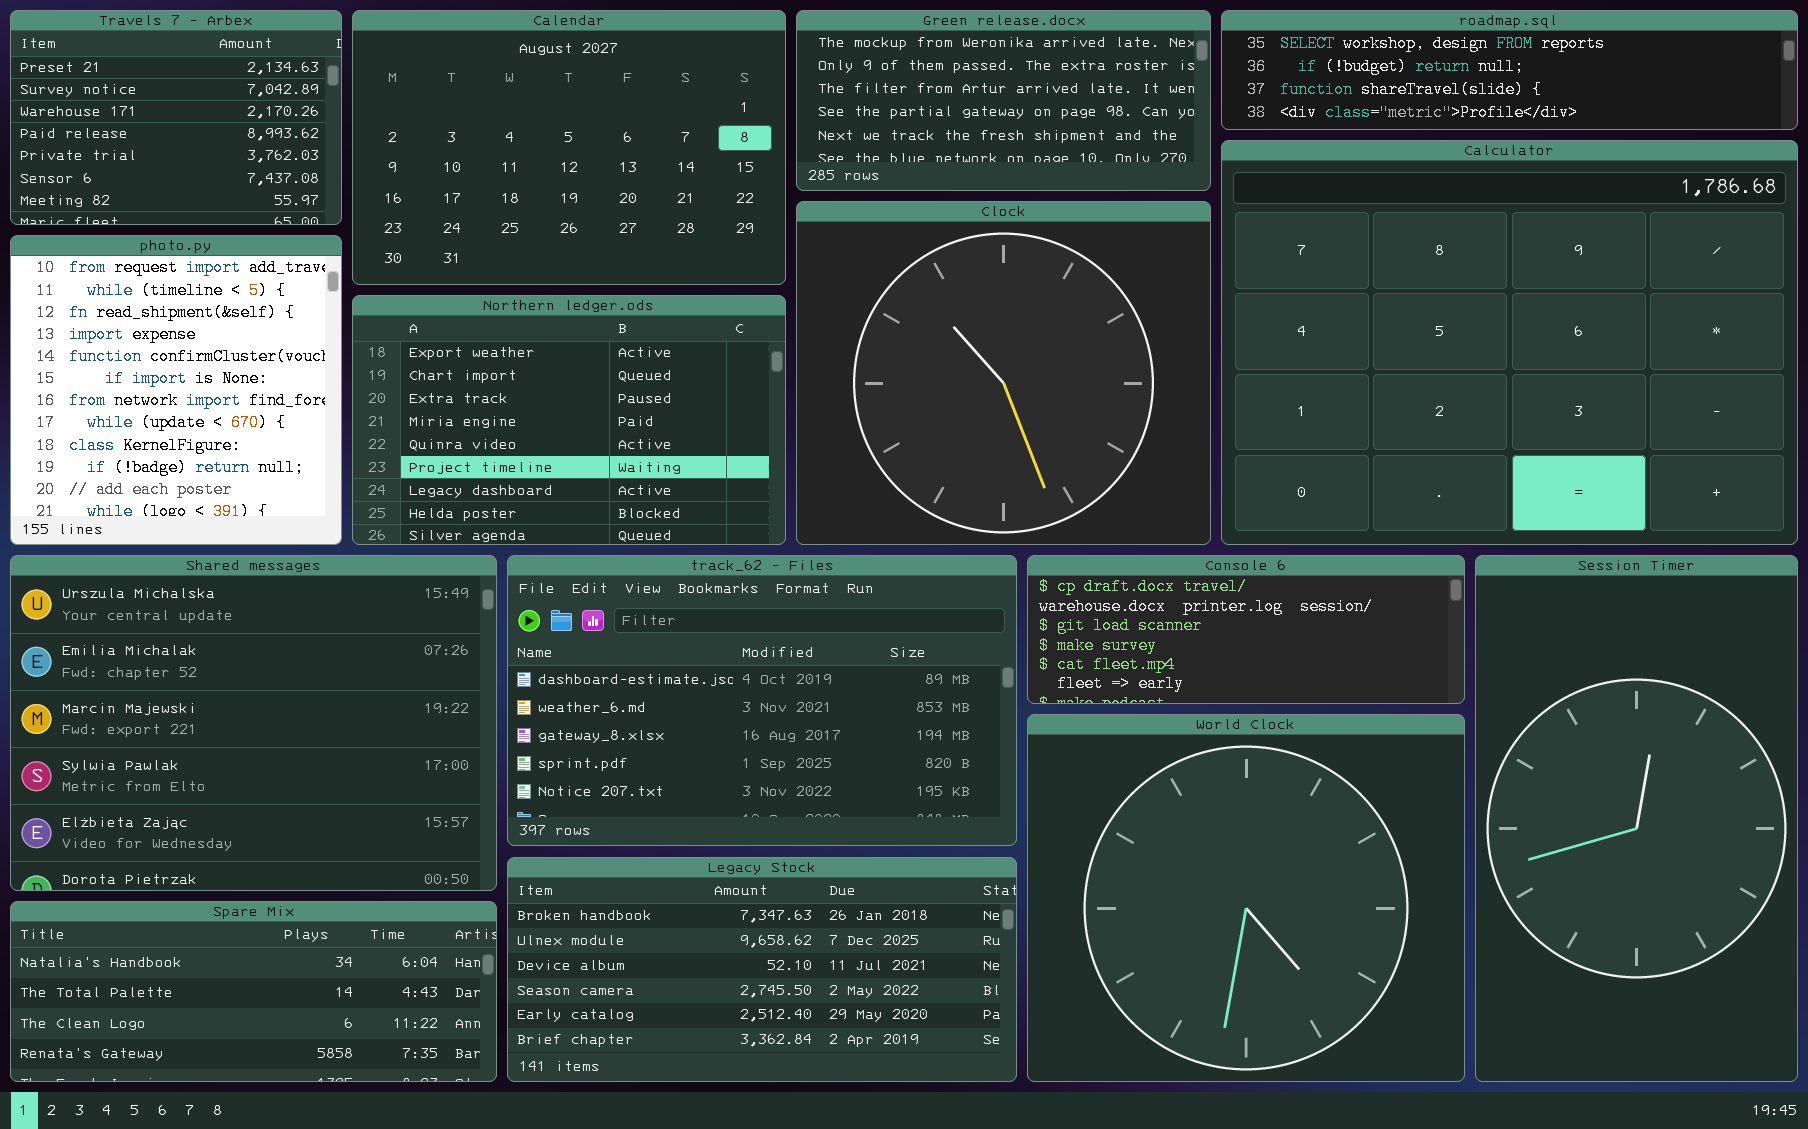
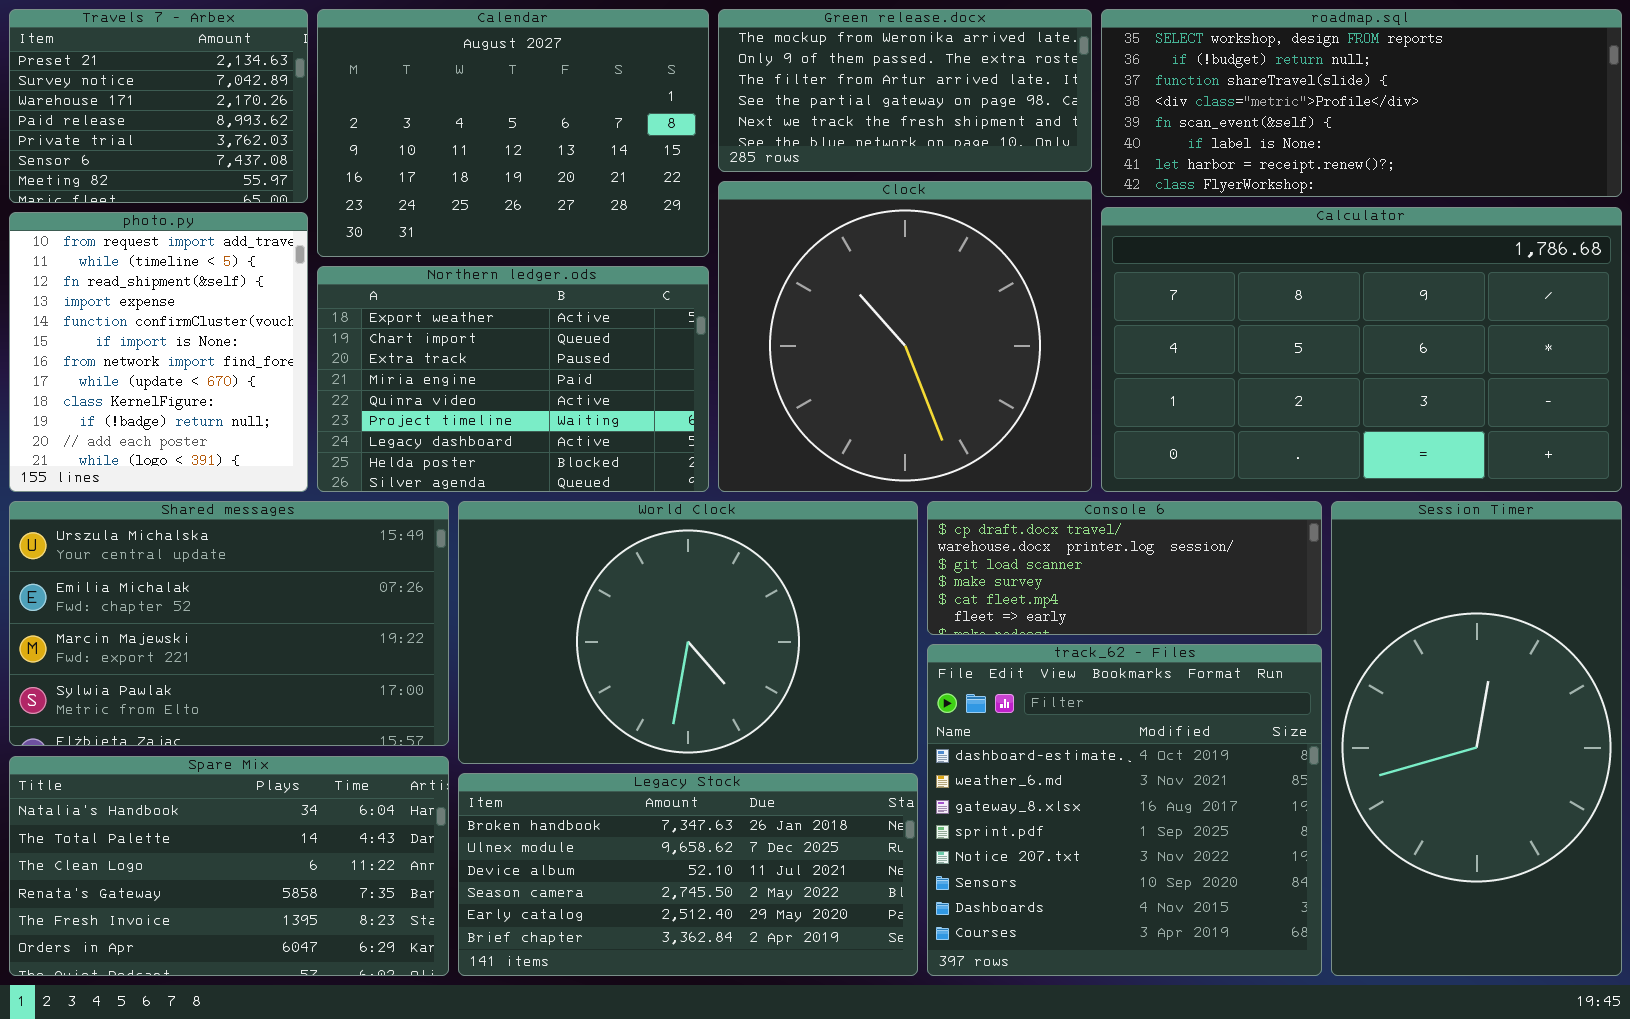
roadmap.sql: [1221,10,1798,130] -> [1101,9,1622,197], resized
Calculator: [1221,140,1798,545] -> [1101,207,1622,492], resized
Shared messages: [10,555,497,891] -> [9,501,449,746], resized
track_62 - Files: [507,555,1017,846] -> [927,644,1322,976], moved, resized
World Clock: [1027,714,1465,1082] -> [458,501,918,764], moved, resized
Spare Mix: [10,901,497,1082] -> [9,756,449,976], resized

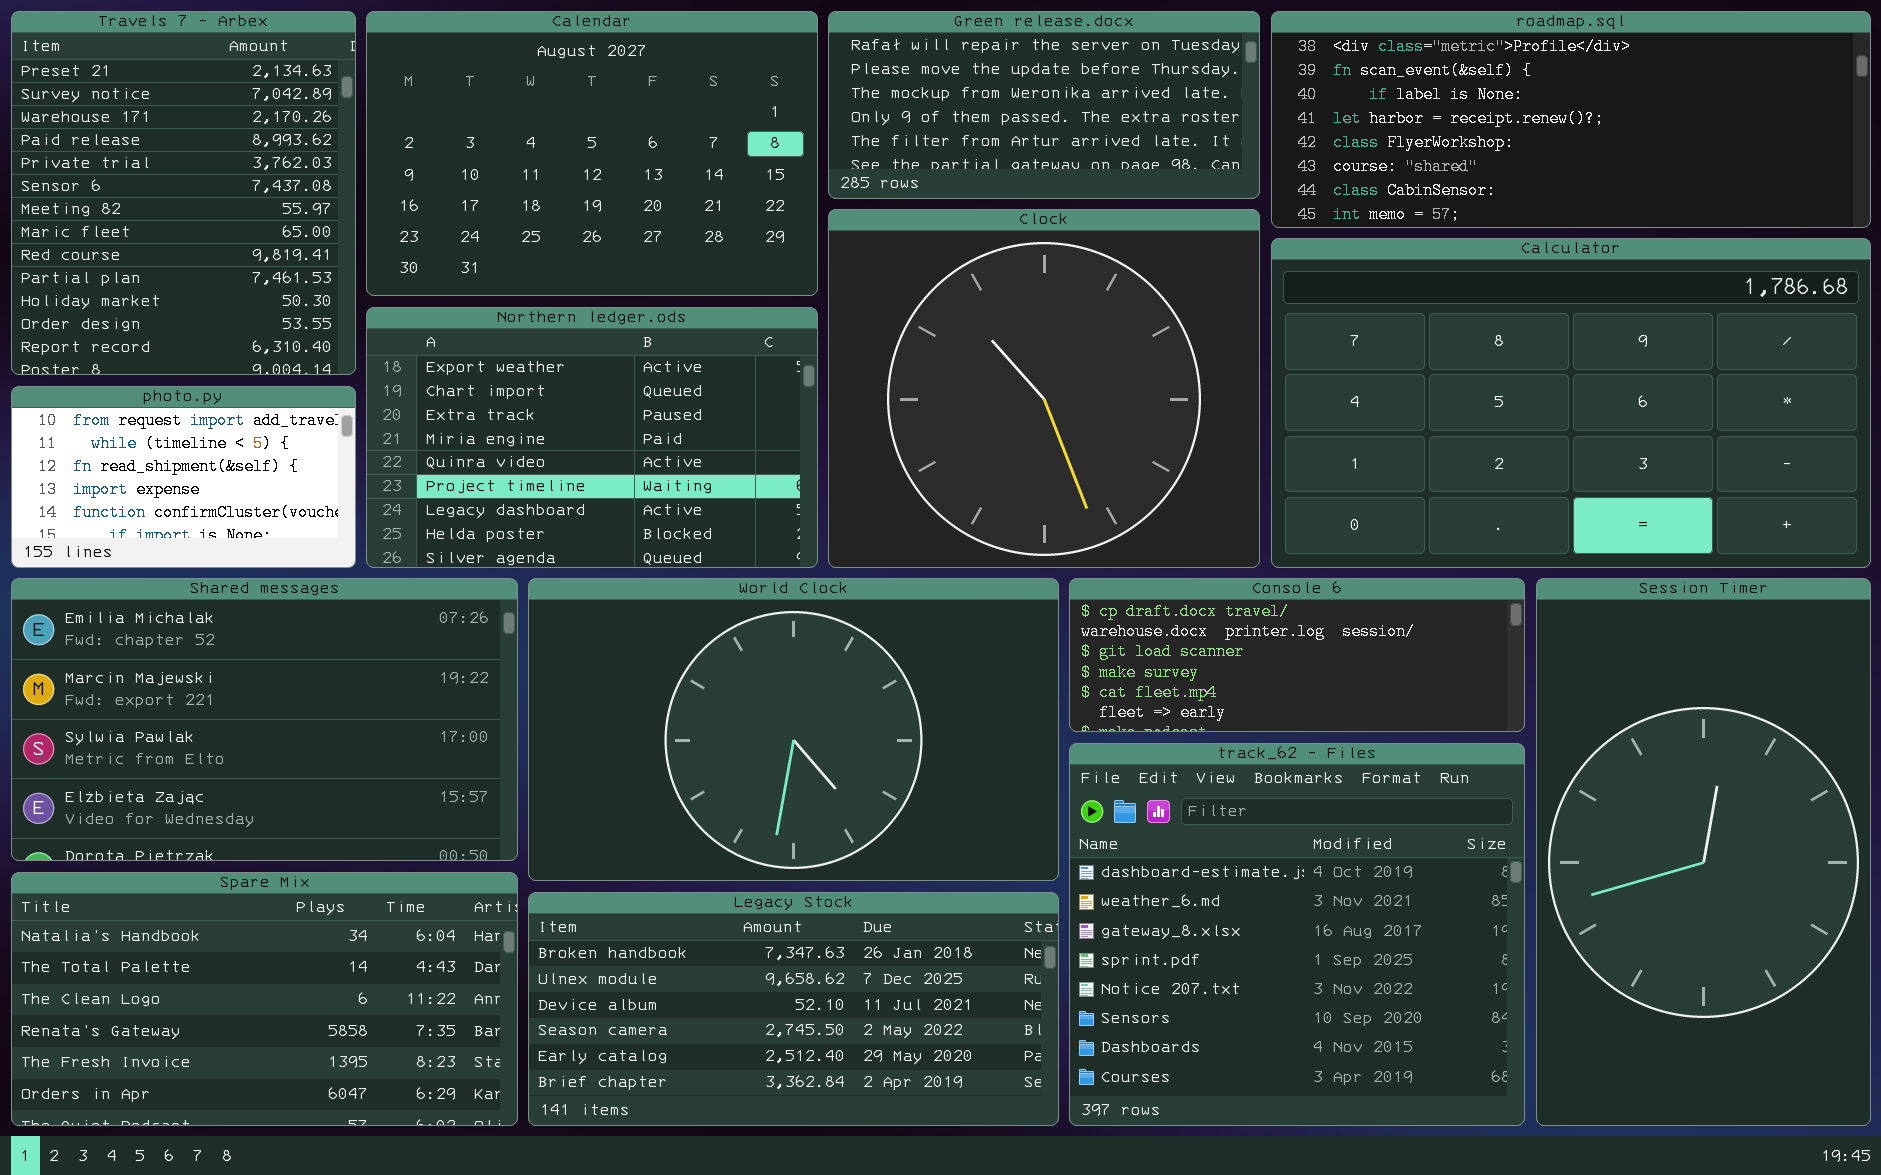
Travels 7 - Arbex: [9,9,308,203] -> [11,11,356,375], resized
Green release.docx: [718,9,1092,172] -> [828,11,1260,199], scrolled up 2 rows
roadmap.sql: [1101,9,1622,197] -> [1271,11,1871,228], scrolled down 3 rows
photo.py: [9,212,308,492] -> [11,386,356,568], resized
Shared messages: [9,501,449,746] -> [11,578,518,861], scrolled down 1 row

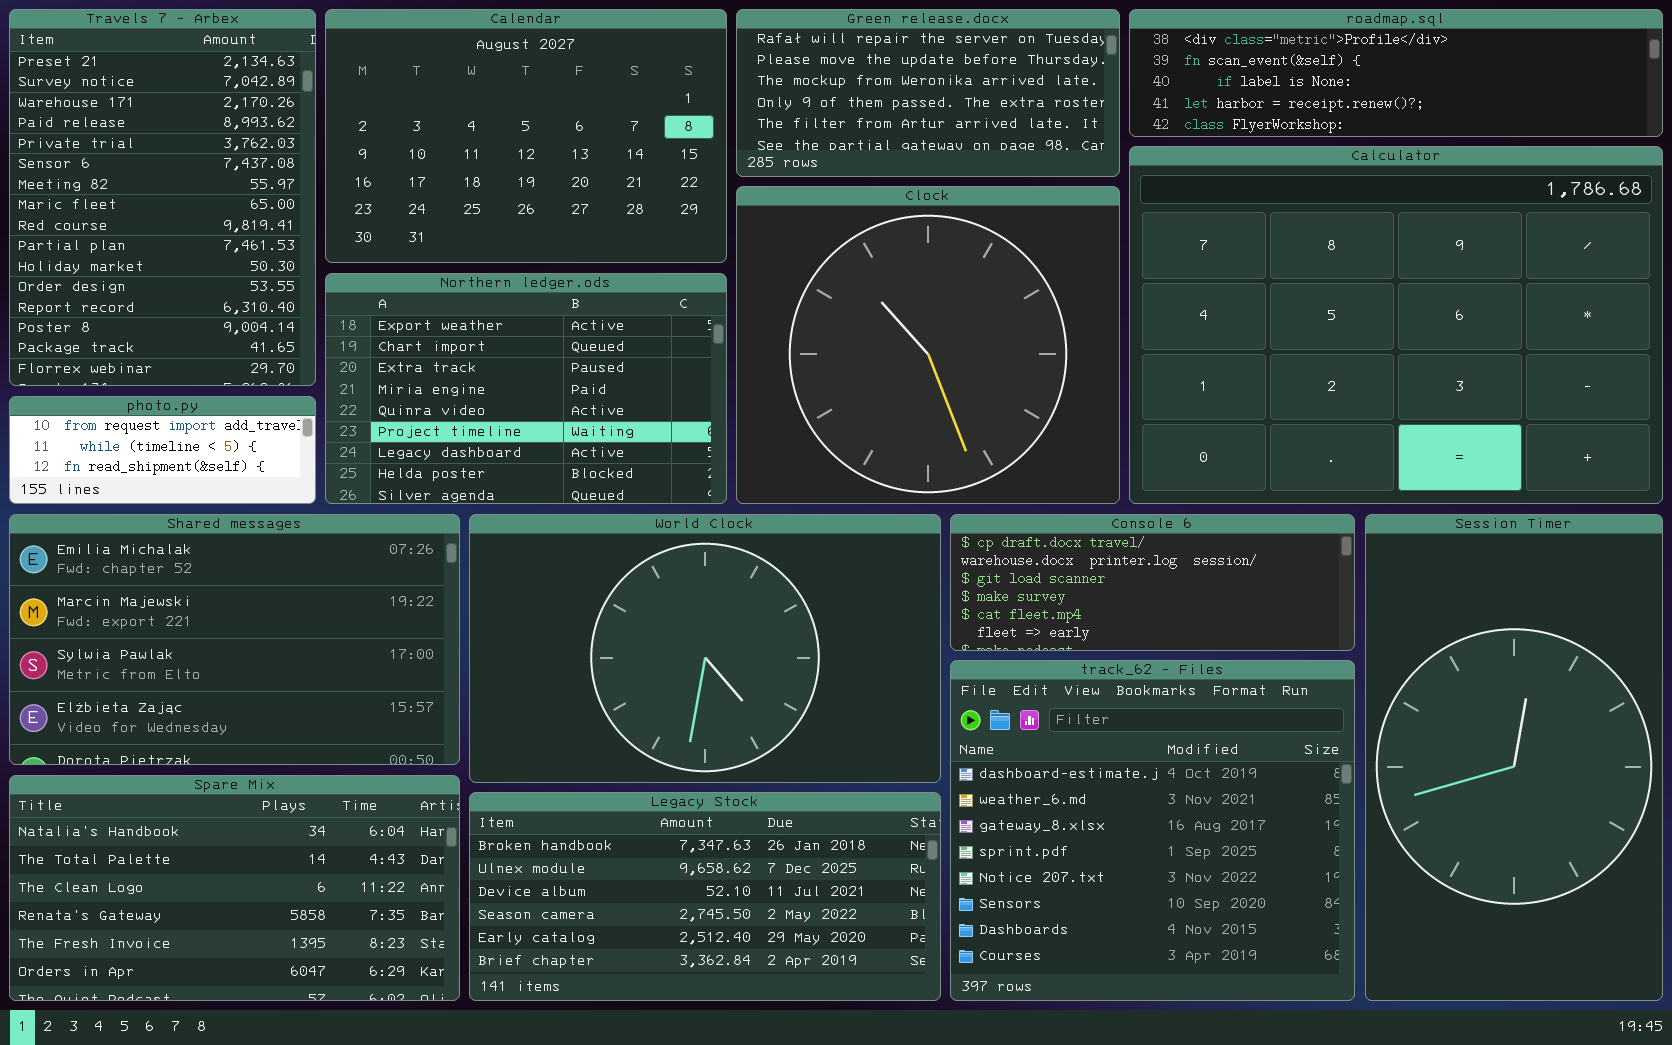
Travels 7 - Arbex: [11,11,356,375] -> [9,9,316,386], resized
roadmap.sql: [1271,11,1871,228] -> [1129,9,1663,137], resized
Calculator: [1271,238,1871,568] -> [1129,146,1663,504], resized
photo.py: [11,386,356,568] -> [9,396,316,504], resized

